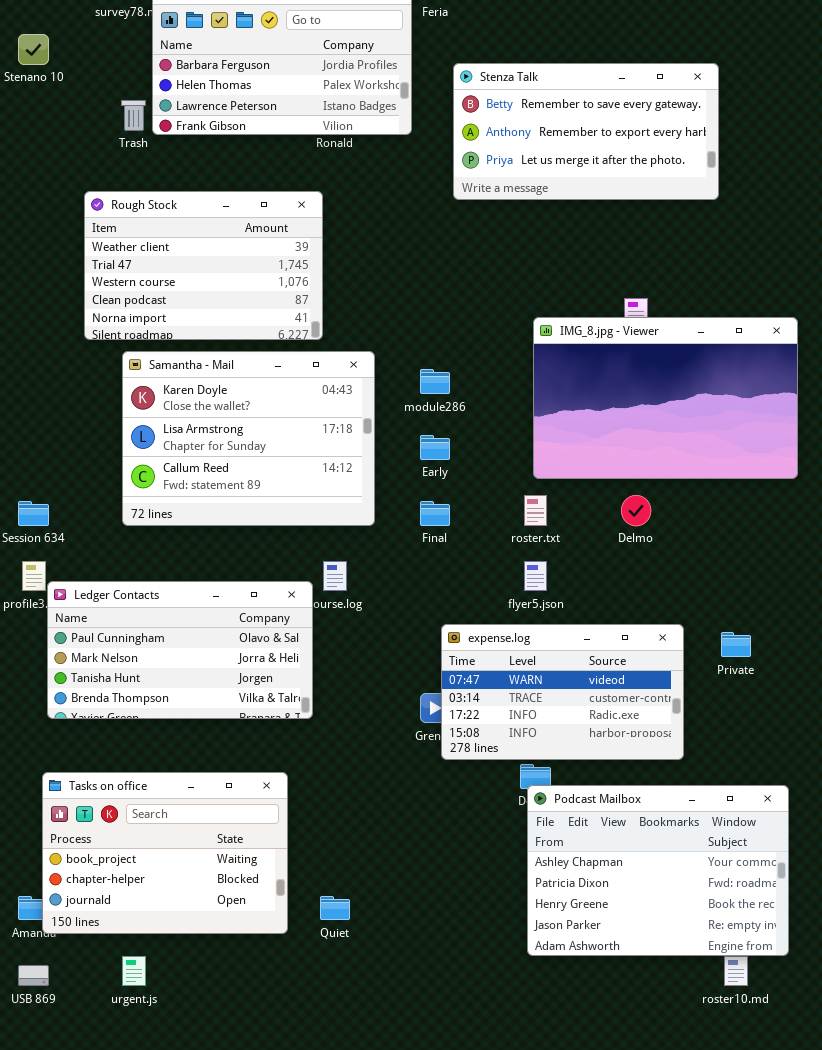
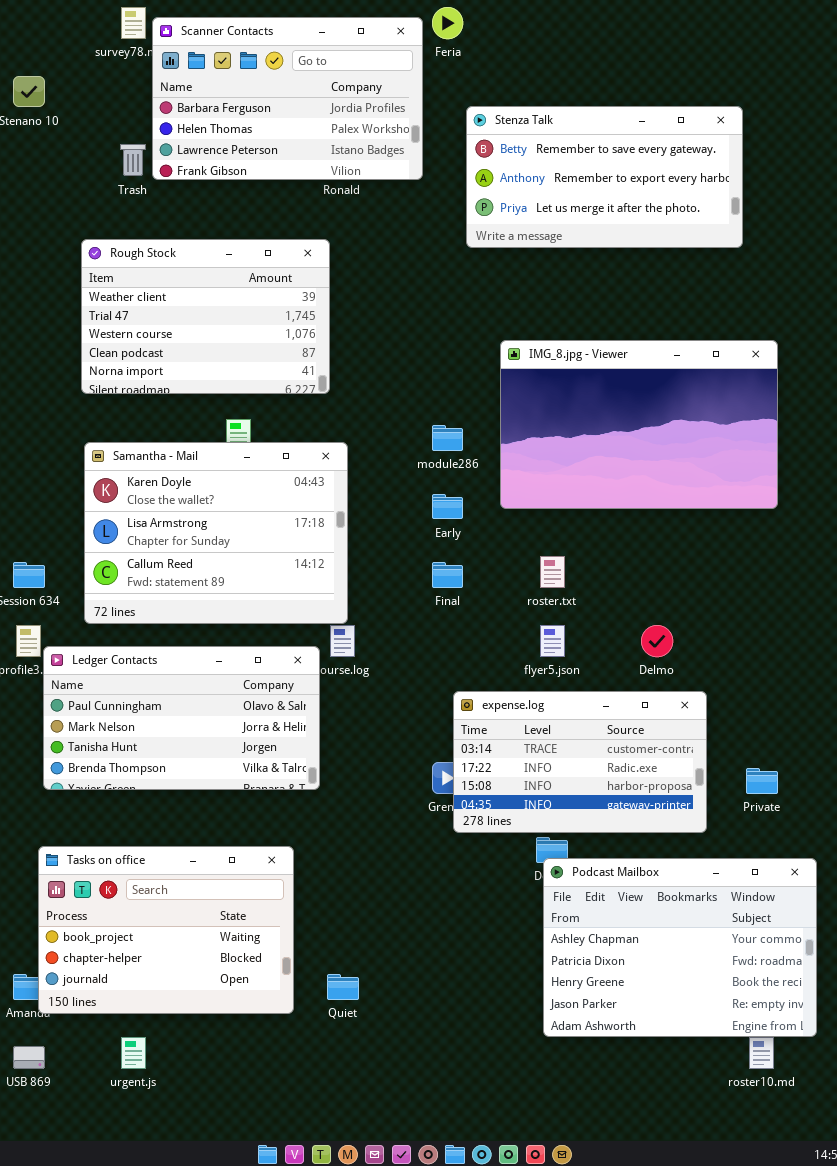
IMG_8.jpg - Viewer: [533,317,798,479] -> [500,340,778,509], moved
Samantha - Mail: [122,351,375,526] -> [84,442,348,624], moved
Delmo: [621,495,651,526] -> [641,625,673,657], moved
expense.log: [441,624,684,760] -> [453,691,707,833], scrolled down 1 row
Private: [721,632,751,657] -> [746,768,778,794], moved

